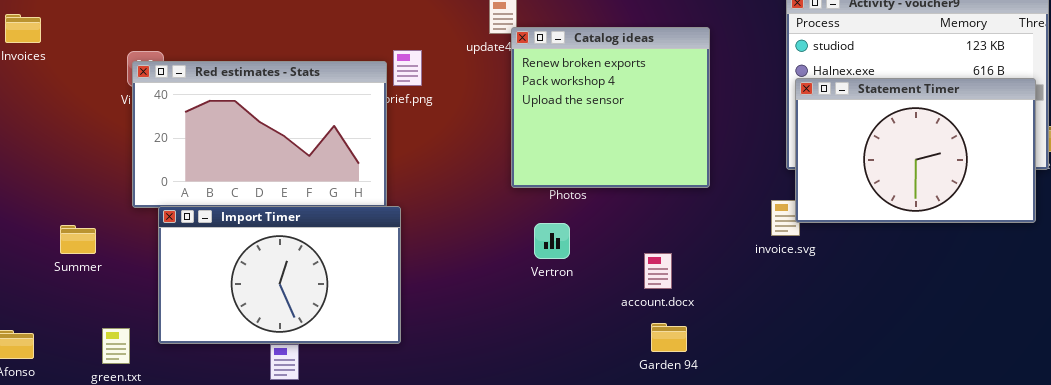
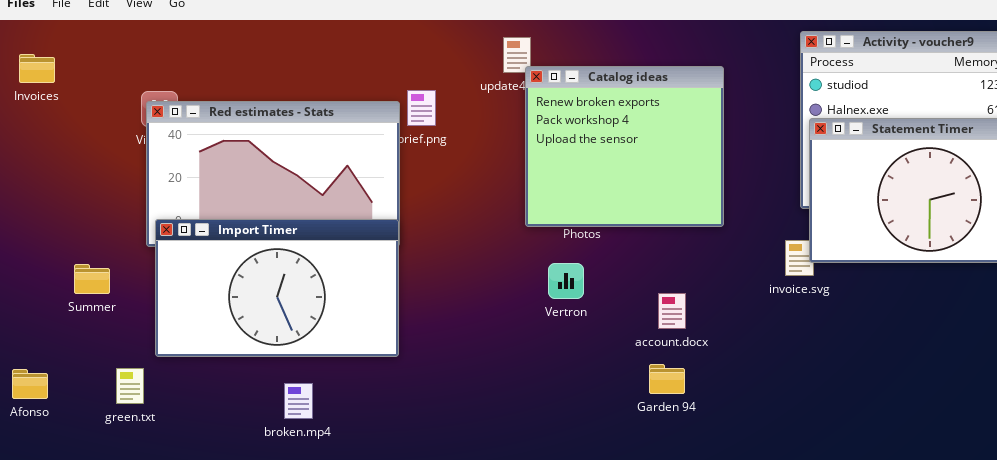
Import Timer: [158,206,401,344] -> [155,219,399,357], moved
Garden 94: [651,323,687,352] -> [649,364,685,394], moved

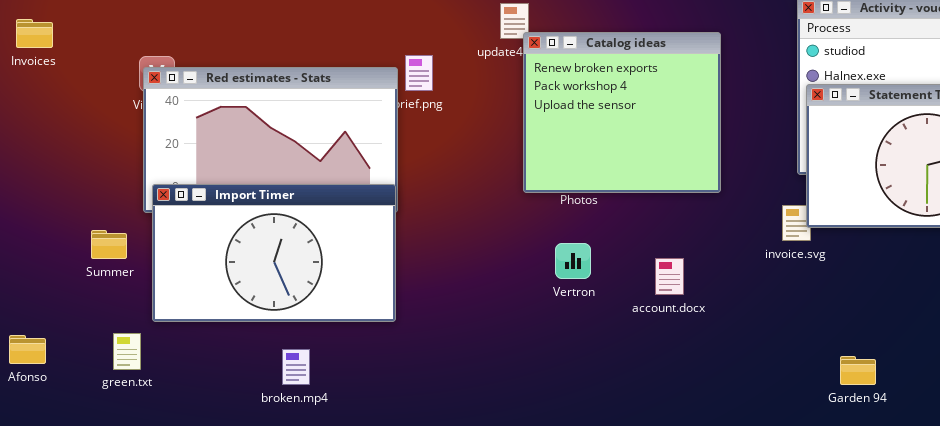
Vertron: [548,263,584,299] -> [555,243,591,279], moved
Summer: [74,264,110,294] -> [91,230,127,259], moved
Garden 94: [649,364,685,394] -> [840,356,876,385], moved

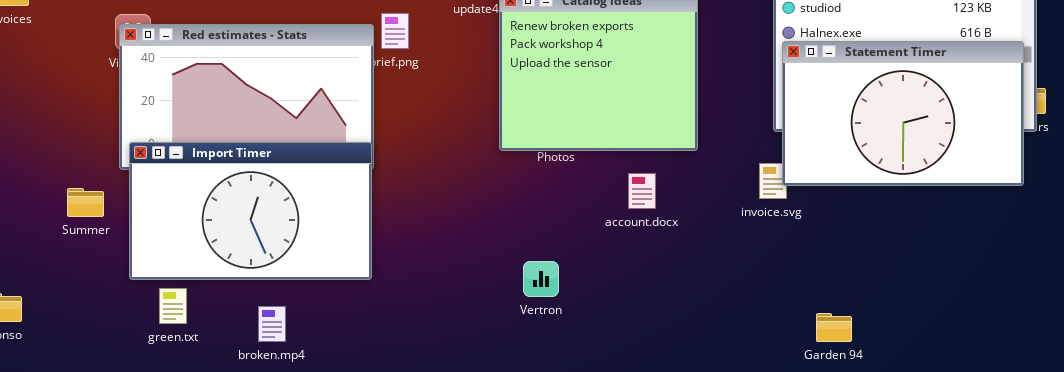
Vertron: [555,243,591,279] -> [523,261,559,297], moved
account.docx: [655,258,684,295] -> [628,173,656,209], moved
green.txt: [113,333,141,370] -> [159,288,187,324], moved

